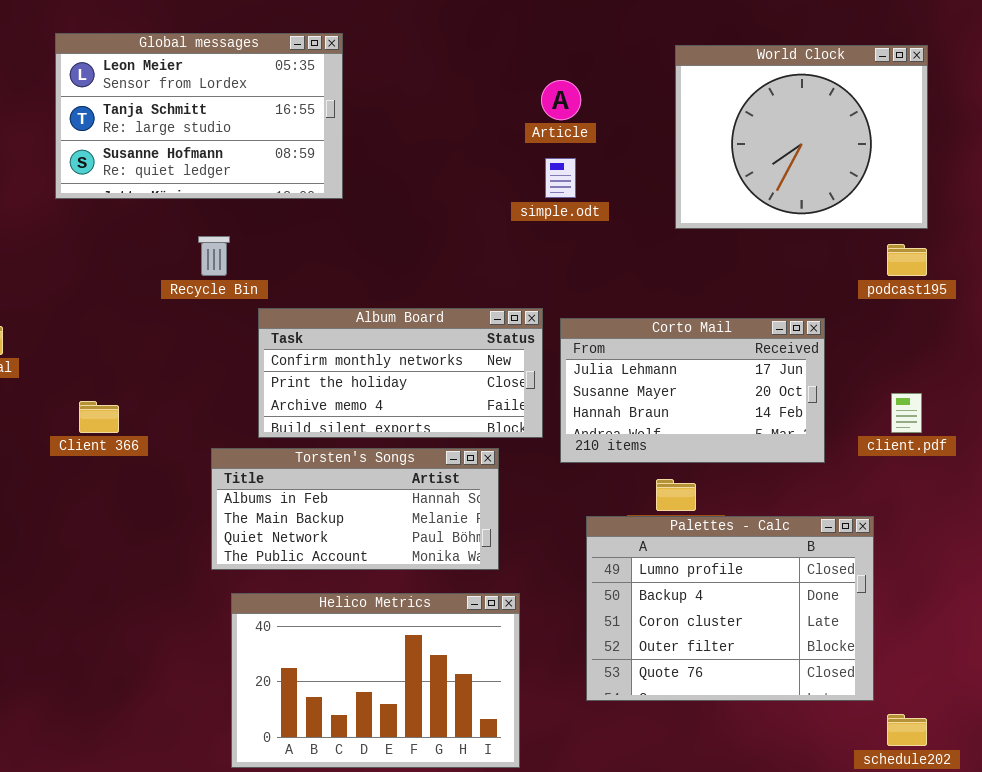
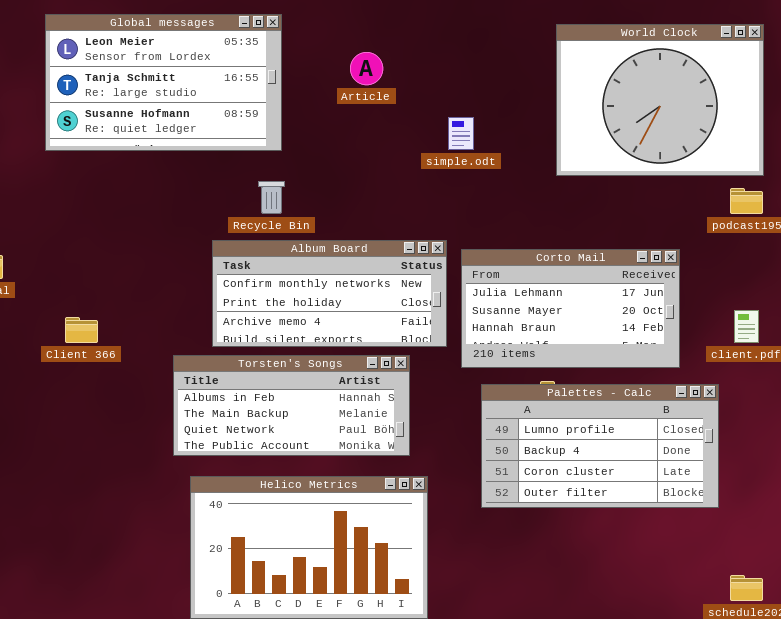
Article: [541,80,581,120] -> [350,52,383,85], moved
Recycle Bin: [198,236,230,276] -> [258,181,285,214], moved
Palettes - Calc: [586,516,874,701] -> [481,384,719,508], moved, resized

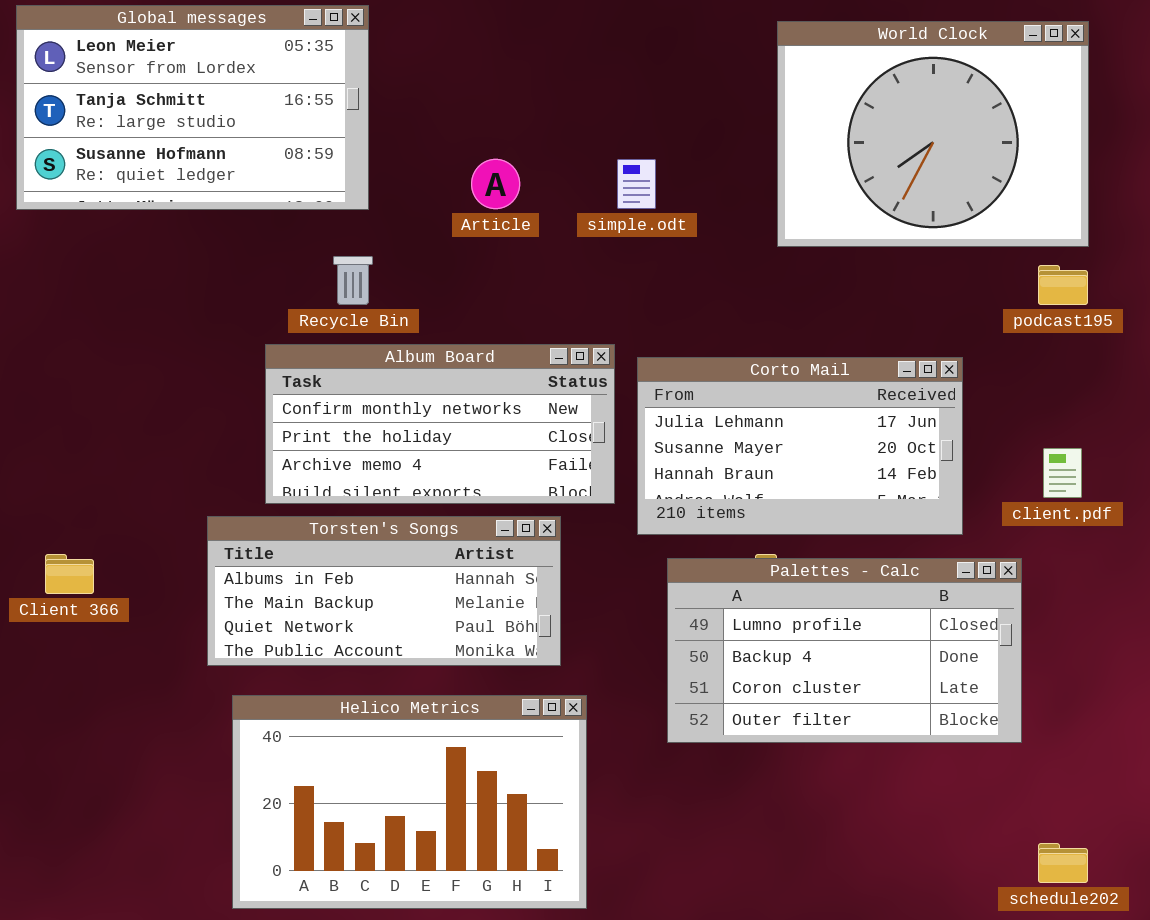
Article: [350,52,383,85] -> [471,159,520,209], moved
Client 366: [65,317,98,343] -> [45,554,94,594], moved

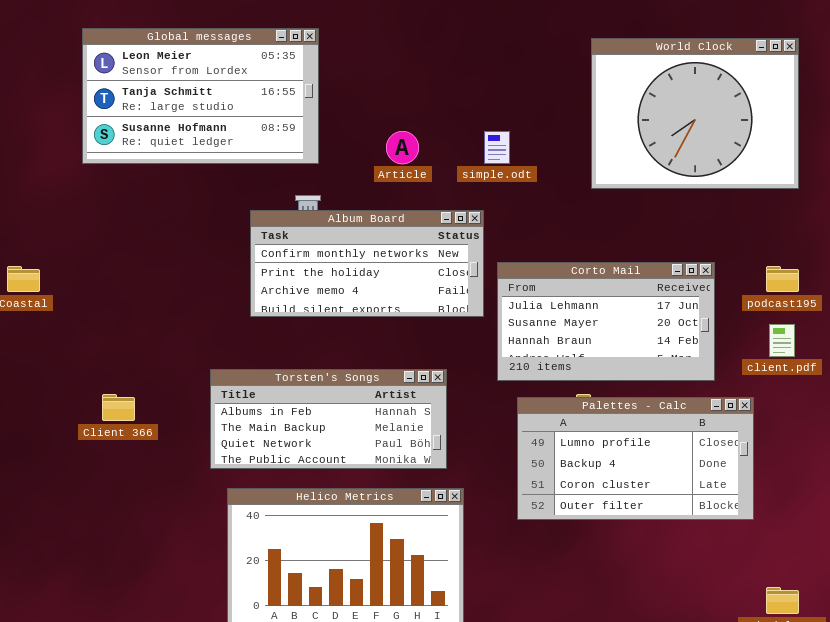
podcast195: [1038,265,1088,305] -> [766,266,799,292], moved
Album Board: [265,344,615,504] -> [250,210,484,317], moved

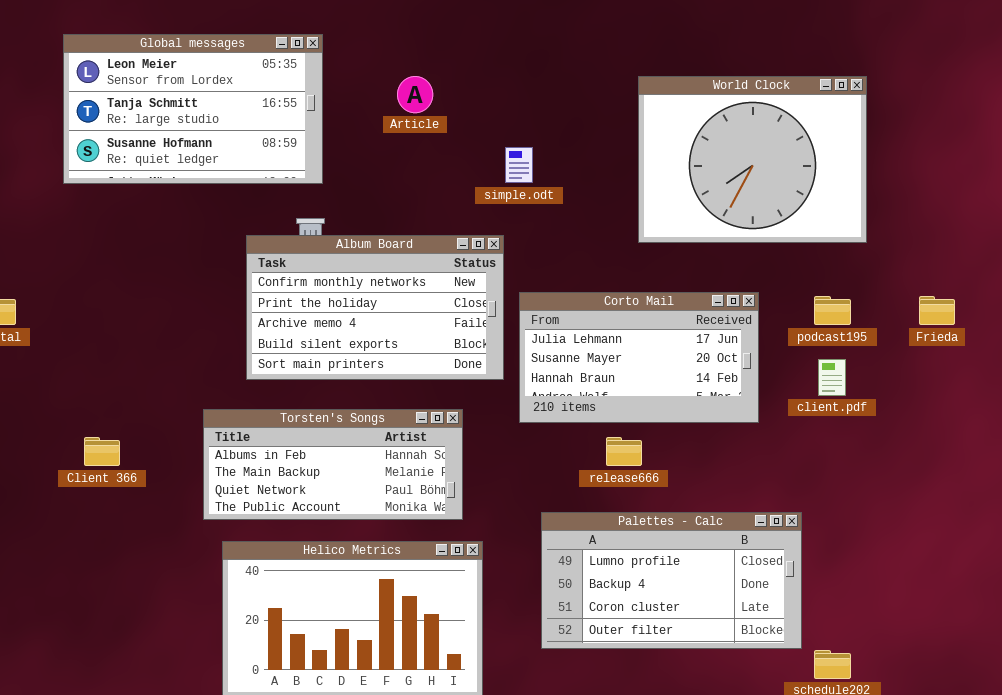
World Clock: [591,38,799,189] -> [638,76,867,243], moved
Article: [386,131,419,164] -> [397,76,433,113], moved
Album Board: [250,210,484,317] -> [246,235,504,380], resized
Palettes - Calc: [517,397,754,520] -> [541,512,802,649], moved

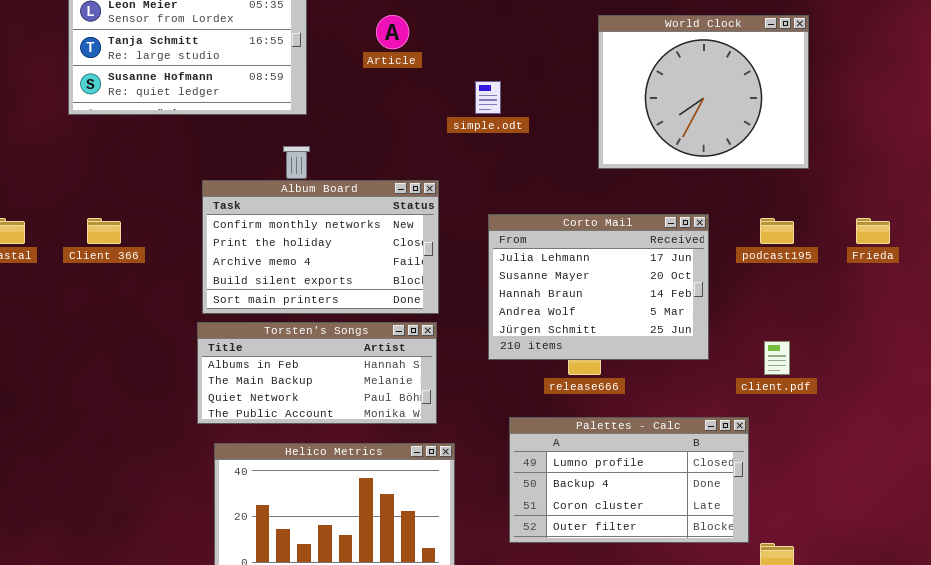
Album Board: [246,235,504,380] -> [202,180,439,314], moved
Corto Mail: [519,292,759,423] -> [488,214,709,360], resized
client.pdf: [818,359,846,396] -> [764,341,790,375], moved
Client 366: [84,437,120,466] -> [87,218,121,244], moved

